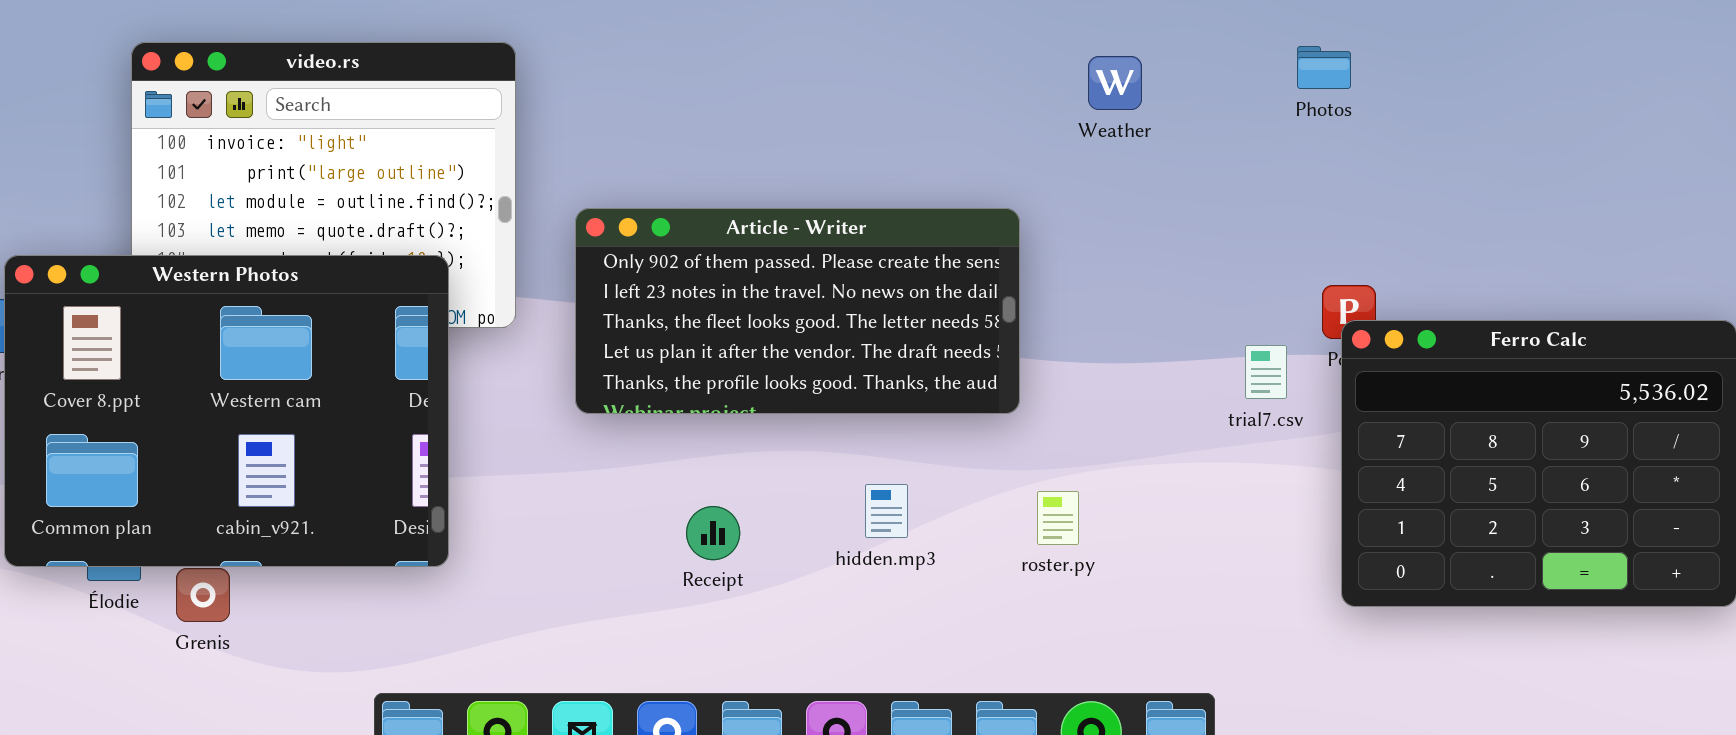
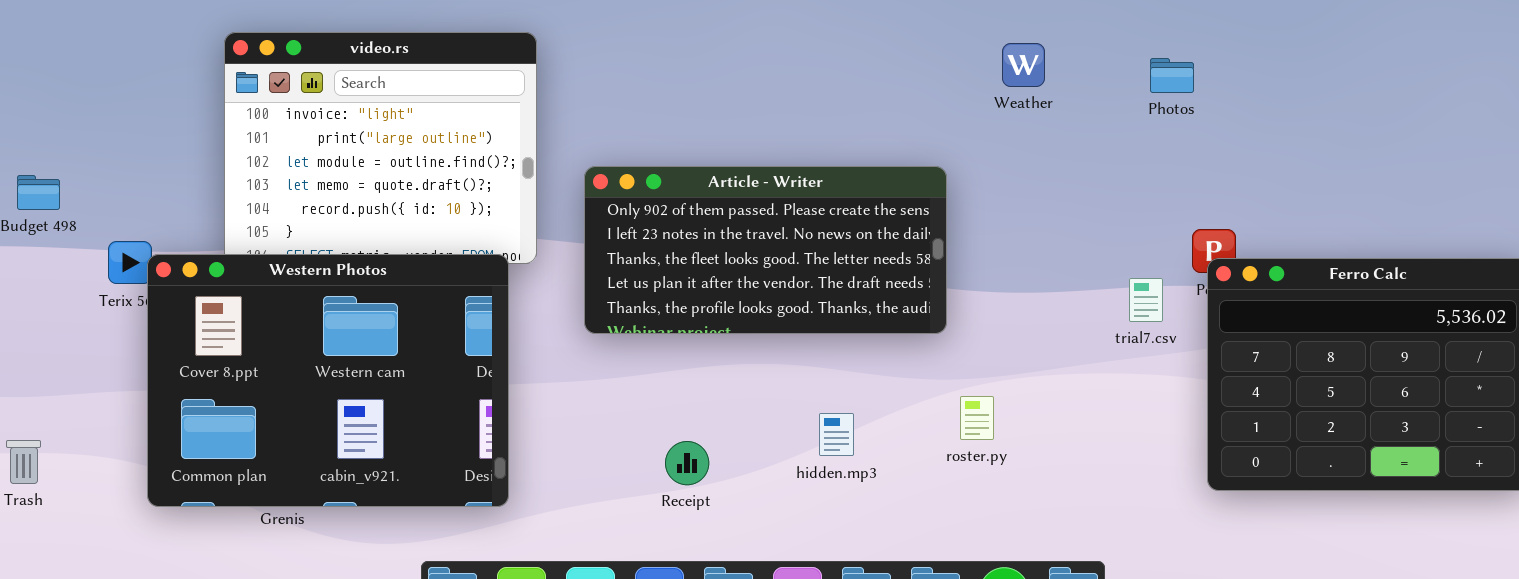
Photos: [1297,46,1351,89] -> [1150,58,1194,93], moved
Western Photos: [4,255,449,567] -> [147,254,509,507], moved
hidden.mp3: [865,484,908,538] -> [819,413,854,456], moved
Receipt: [686,506,740,560] -> [665,441,709,485], moved

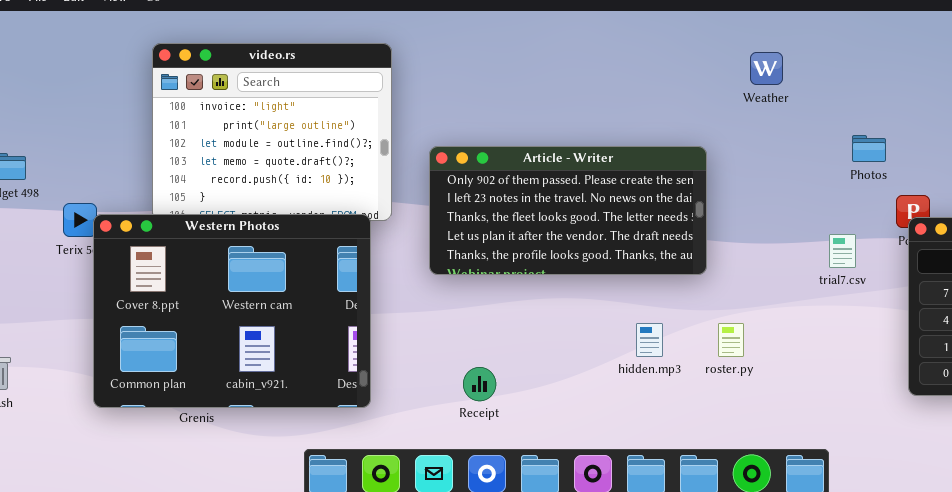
Photos: [1150,58,1194,93] -> [852,135,886,162], moved
trial7.csv: [1129,278,1163,322] -> [829,234,856,268], moved
hidden.mp3: [819,413,854,456] -> [636,323,663,357], moved
Receipt: [665,441,709,485] -> [463,367,496,401], moved

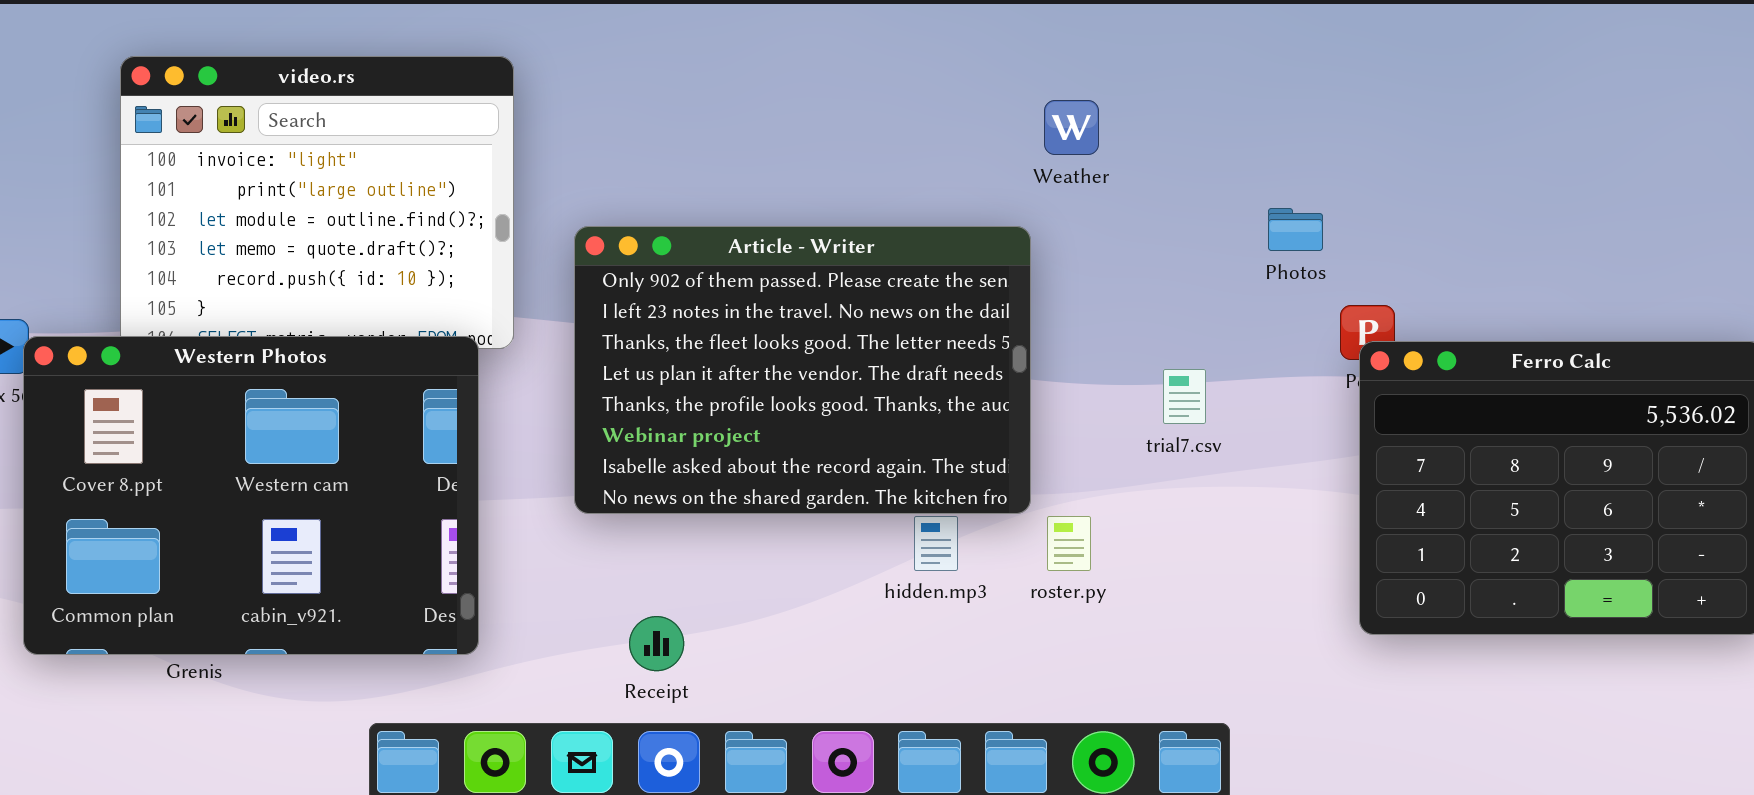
Weather: [750,52,783,85] -> [1044,100,1099,155], moved
Article - Writer: [429,146,707,275] -> [574,226,1031,514], resized
trial7.csv: [829,234,856,268] -> [1163,369,1206,424], moved
Receipt: [463,367,496,401] -> [629,616,684,671], moved

